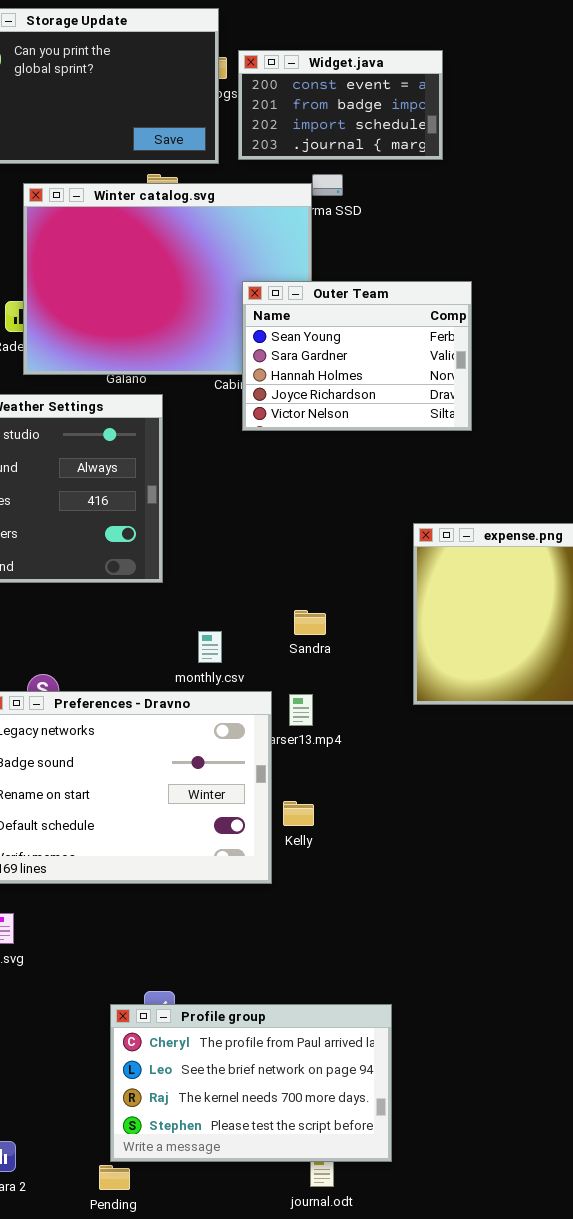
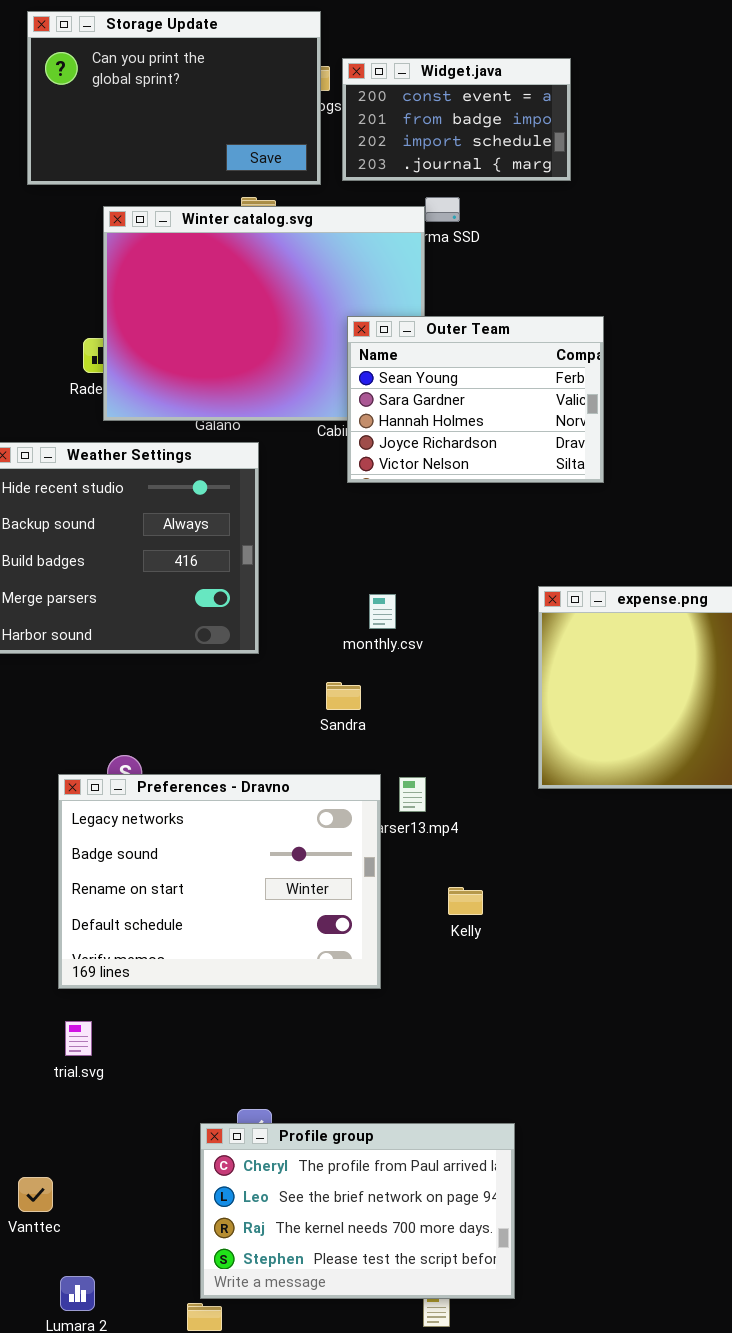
Sandra: [294,610,326,635] -> [326,682,361,710], moved
monthly.csv: [198,631,222,663] -> [369,594,396,629], moved
Kelly: [283,801,314,826] -> [448,887,483,915], moved

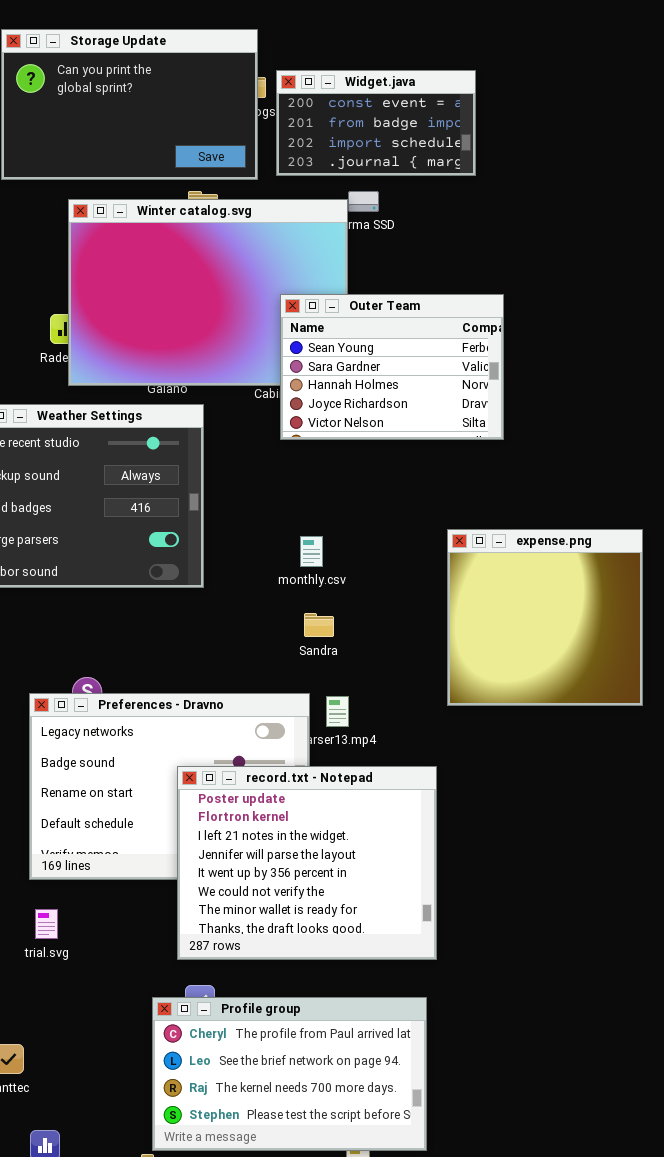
Sandra: [326,682,361,710] -> [304,613,334,637], moved
record.txt - Notepad: none -> [177,766,437,960], opened

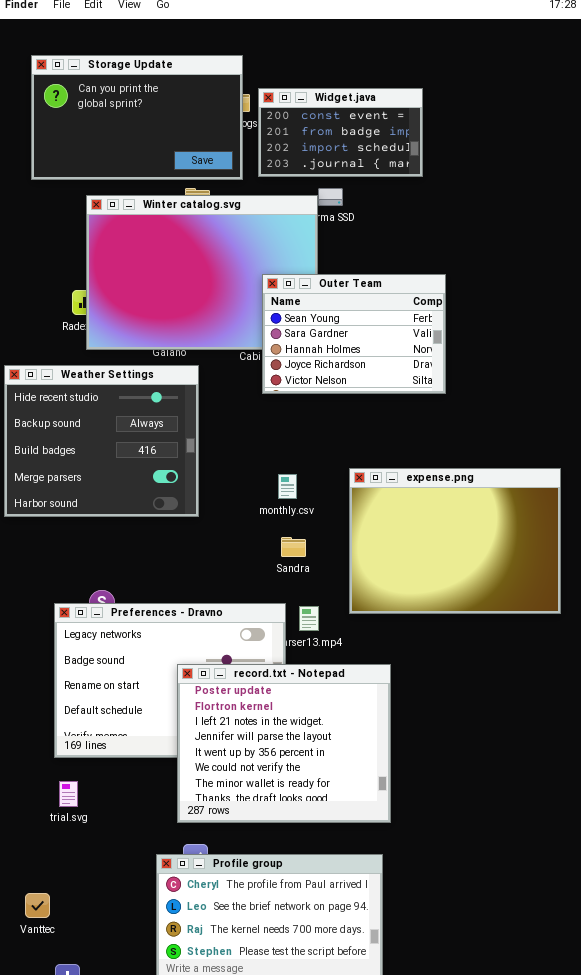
expense.png: [447,529,643,706] -> [349,468,561,614], resized

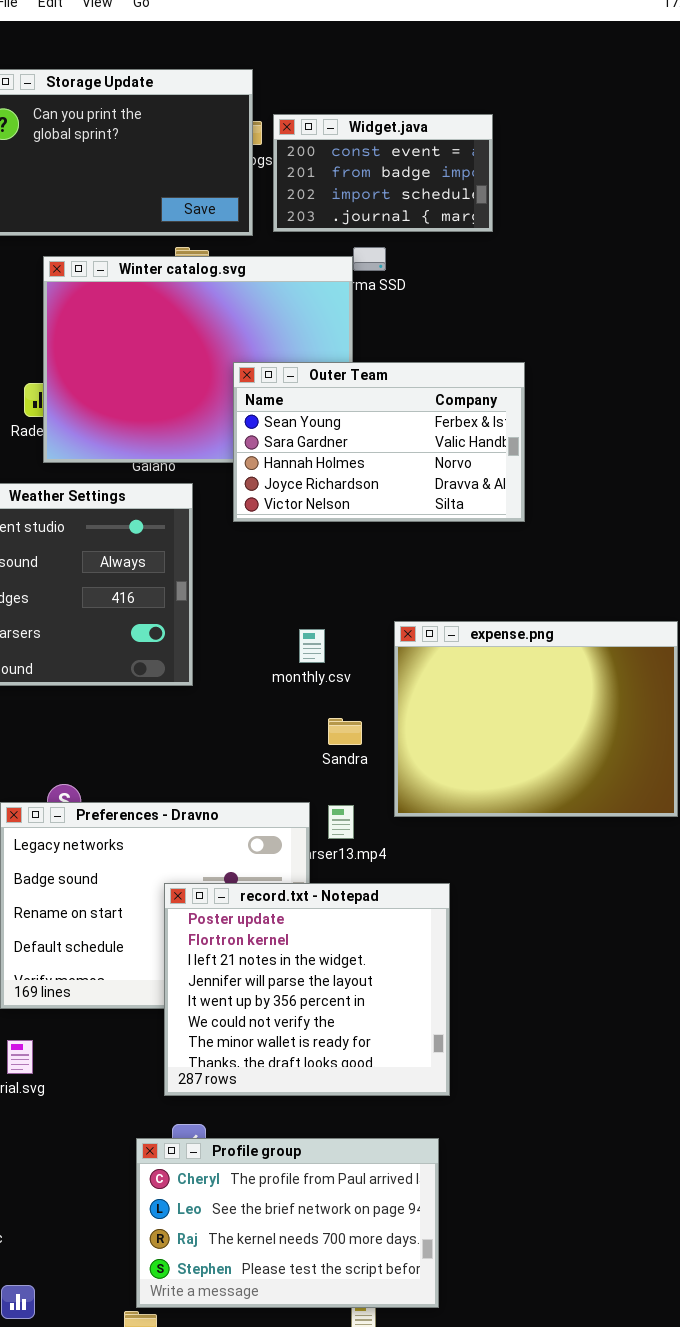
Outer Team: [262,274,446,394] -> [233,362,525,522], resized
Sandra: [281,537,306,557] -> [328,718,362,745], moved

